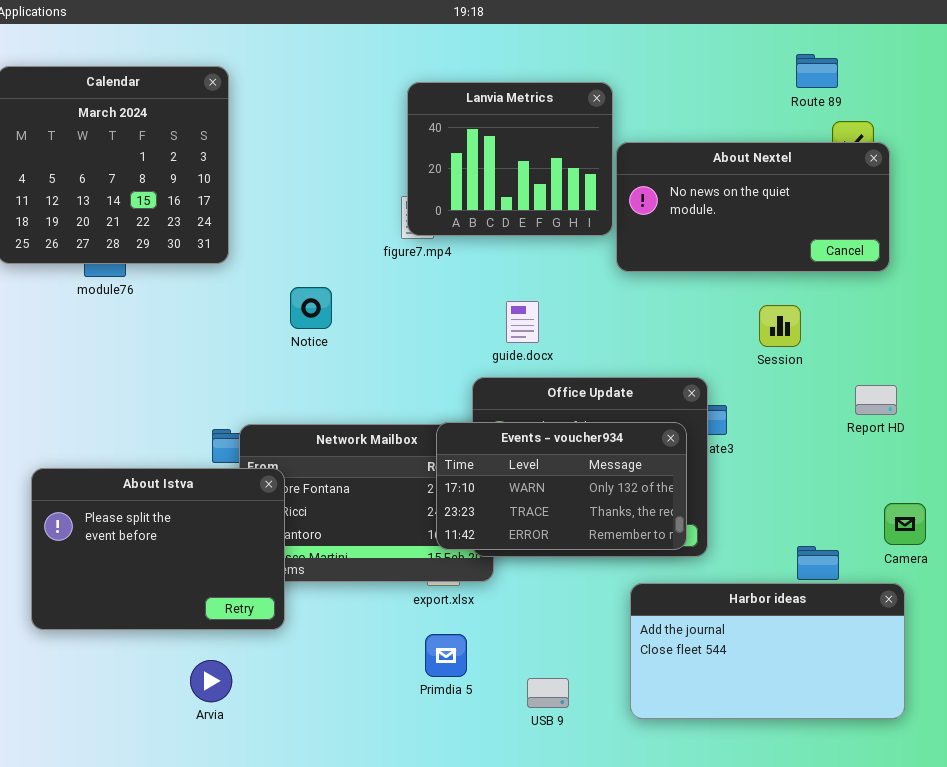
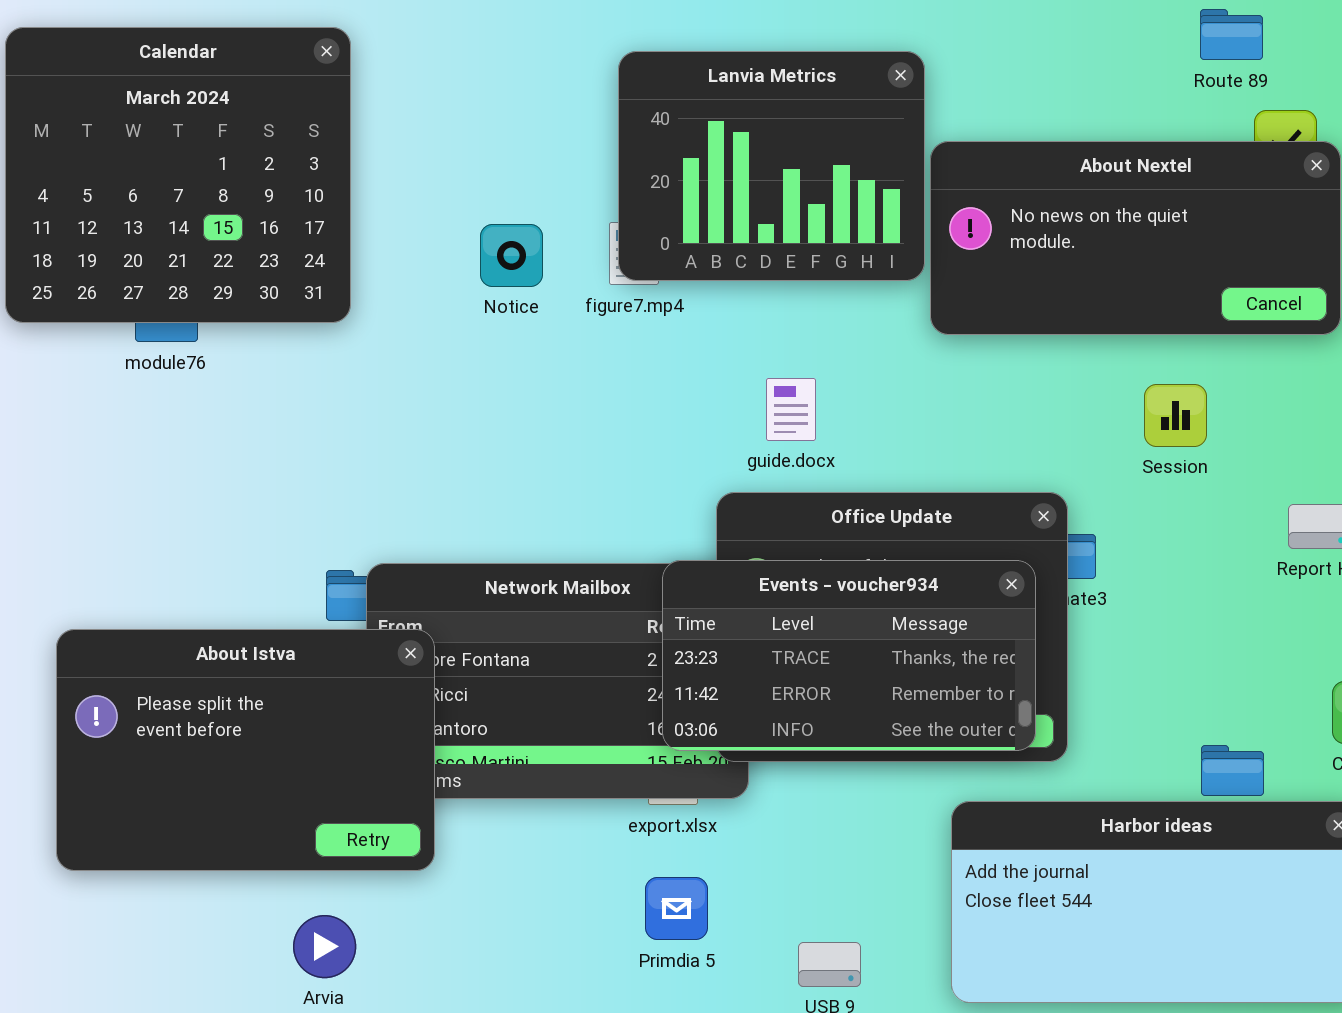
Notice: [290,287,332,329] -> [480,224,543,287], moved
Events - voucher934: [436,422,687,550] -> [662,560,1036,751], scrolled down 1 row

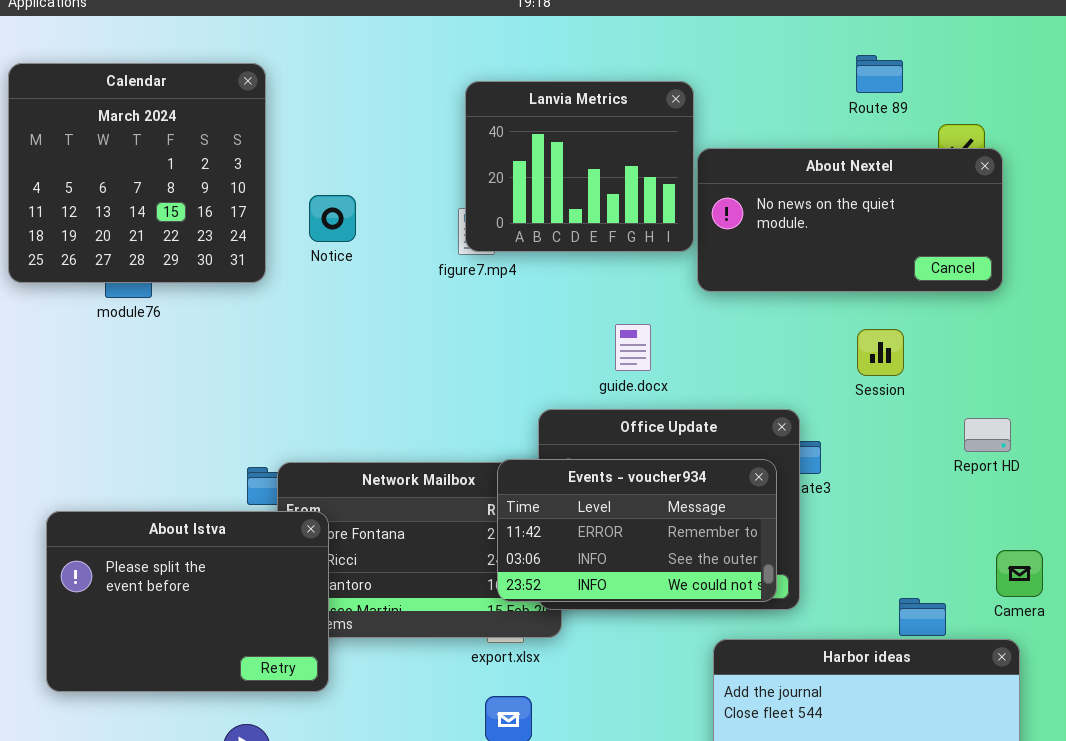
Route 89: [1200,9,1263,60] -> [856,55,903,93], moved
Notice: [480,224,543,287] -> [309,195,356,242], moved
guide.docx: [766,378,816,441] -> [615,324,651,371], moved
Events - voucher934: [662,560,1036,751] -> [497,459,777,602], scrolled down 1 row

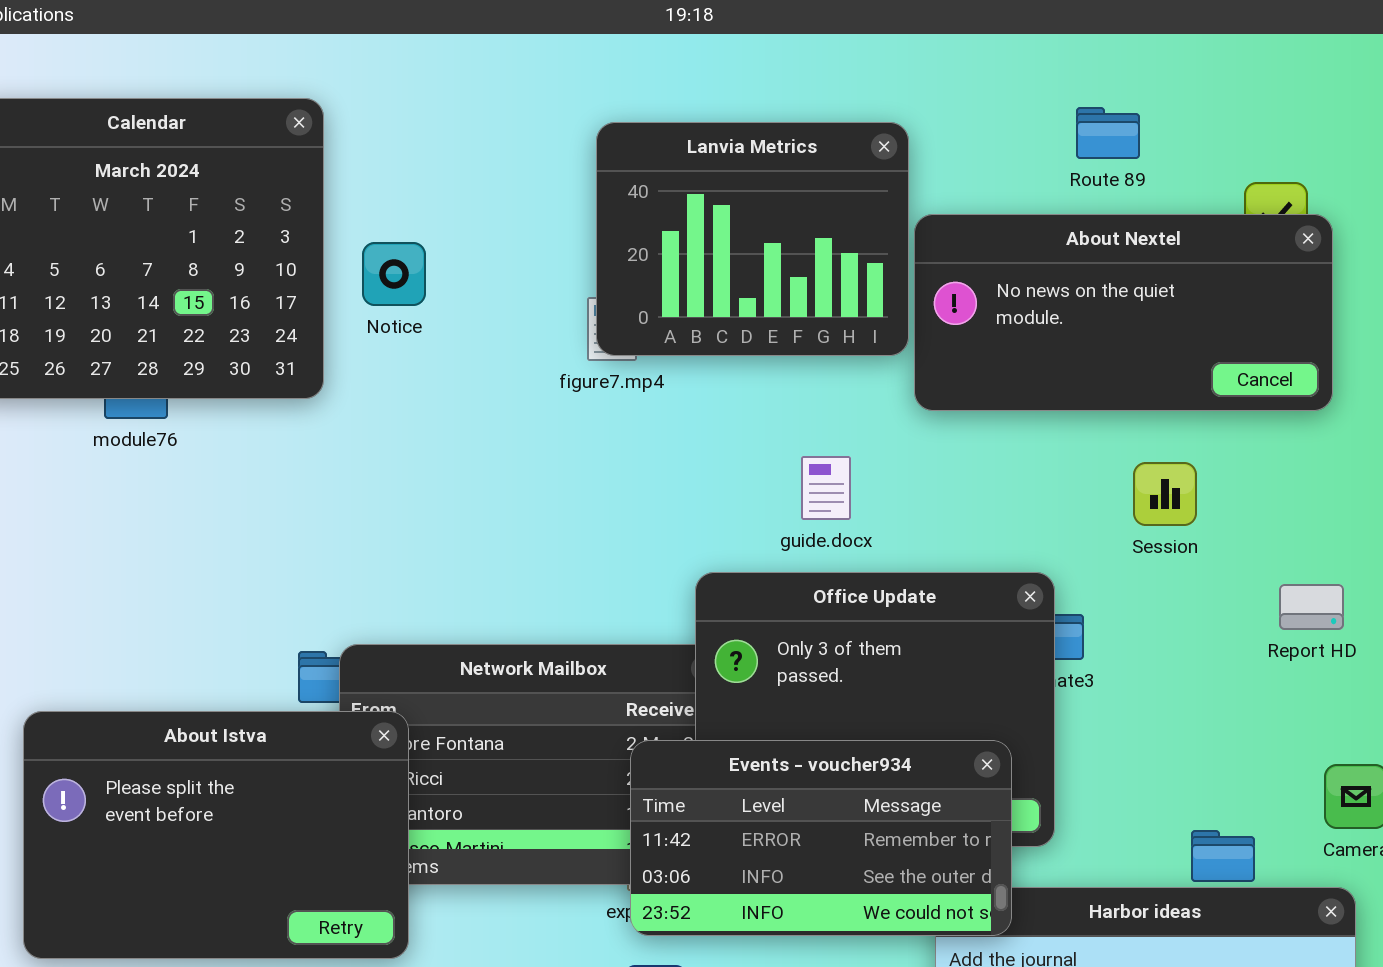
Route 89: [856,55,903,93] -> [1076,107,1140,159], moved
Notice: [309,195,356,242] -> [362,242,426,306], moved
Events - voucher934: [497,459,777,602] -> [630,740,1012,936], moved

